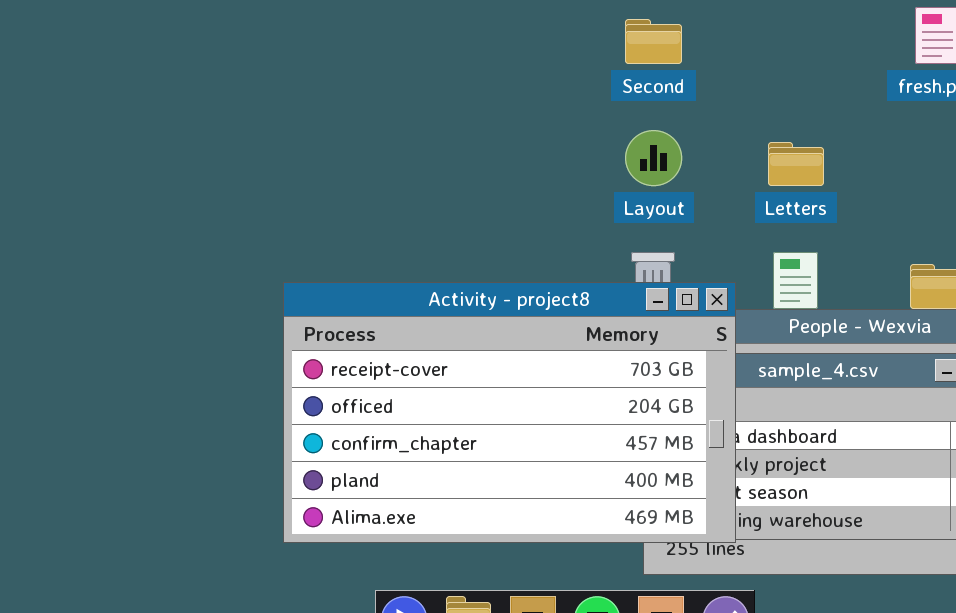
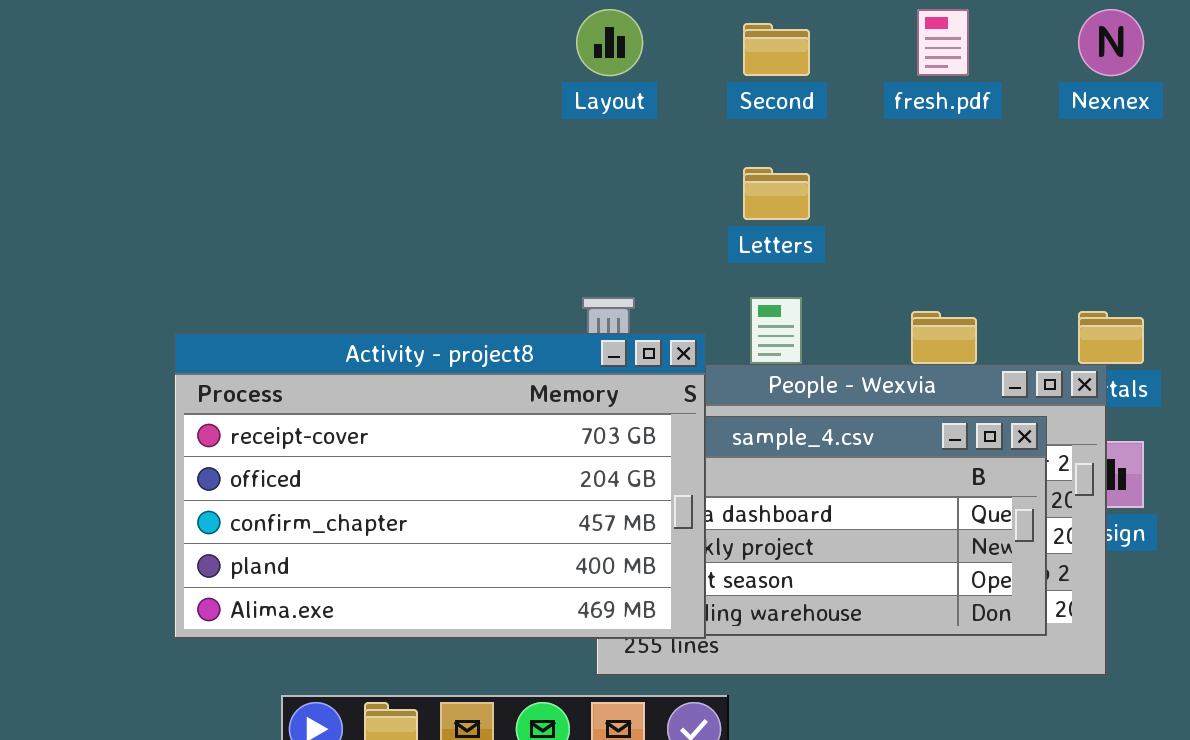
Second: [625,19,682,64] -> [743,23,810,76], moved
Layout: [625,130,682,186] -> [576,9,643,76], moved

